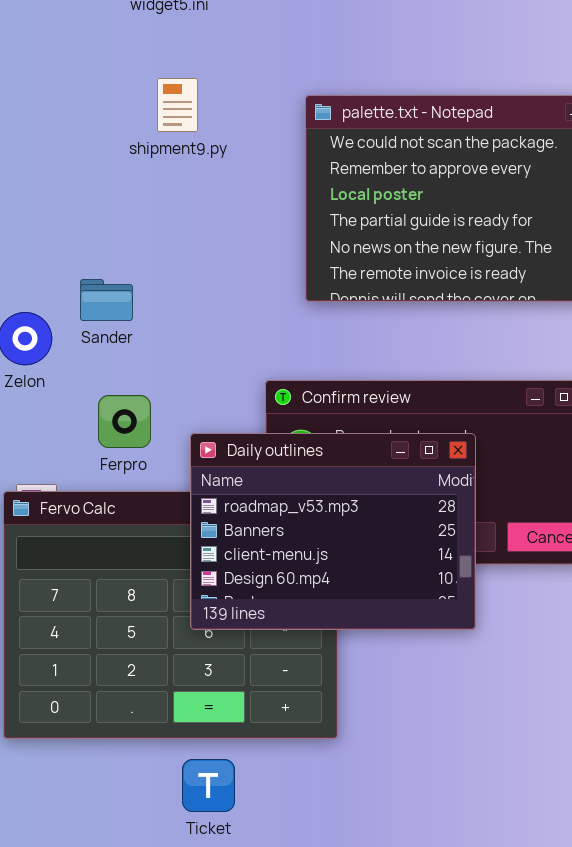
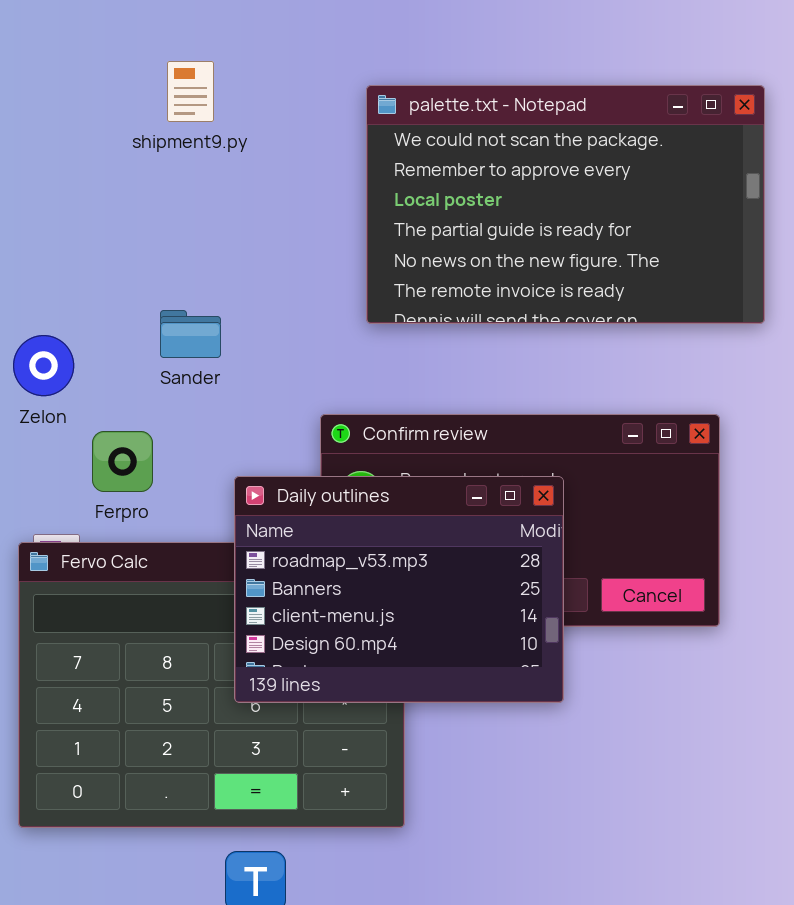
shipment9.py: [157,78,198,132] -> [167,61,214,122], moved
Sander: [80,279,133,321] -> [160,310,221,358], moved
Ferpro: [98,395,151,448] -> [92,431,153,492], moved

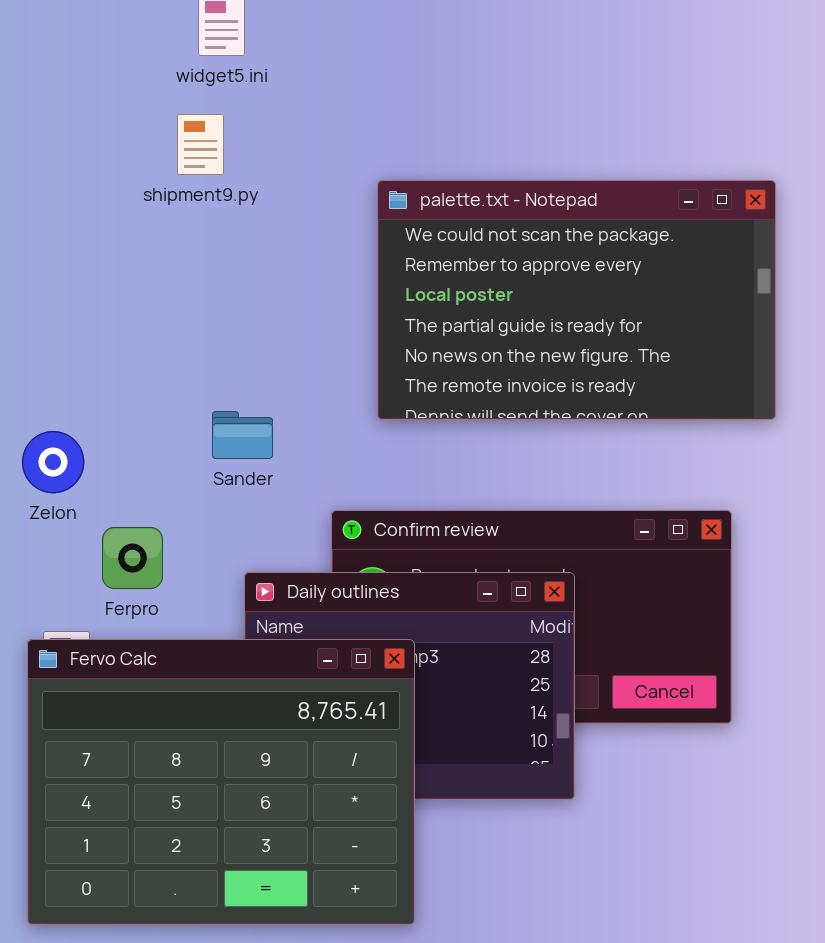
shipment9.py: [167,61,214,122] -> [177,114,224,175], moved
Sander: [160,310,221,358] -> [212,411,273,459], moved
Fervo Calc: [18,542,405,828] -> [27,639,415,925], raised

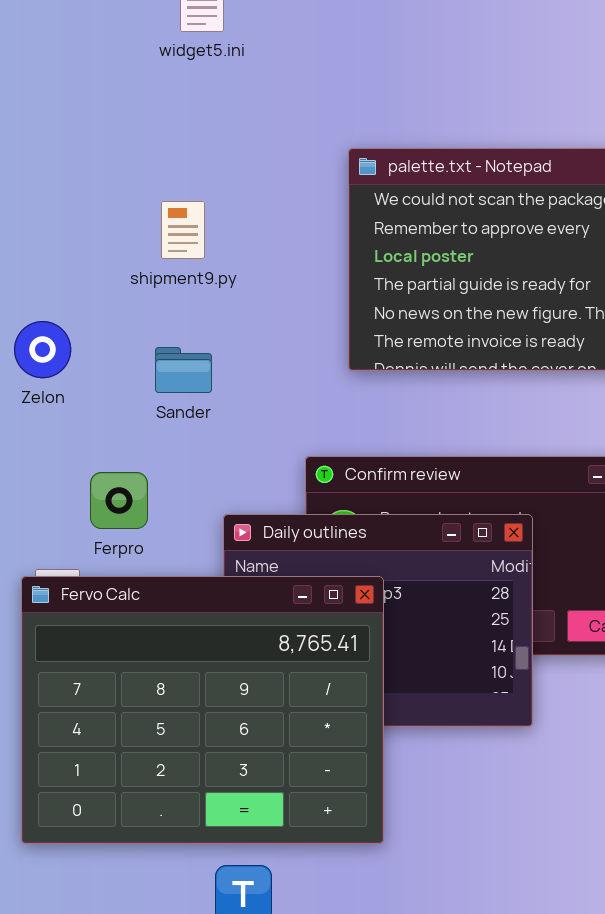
shipment9.py: [177,114,224,175] -> [161,201,205,259], moved
Sander: [212,411,273,459] -> [155,347,212,393], moved
Zelon: [22,431,84,493] -> [14,321,71,378], moved

